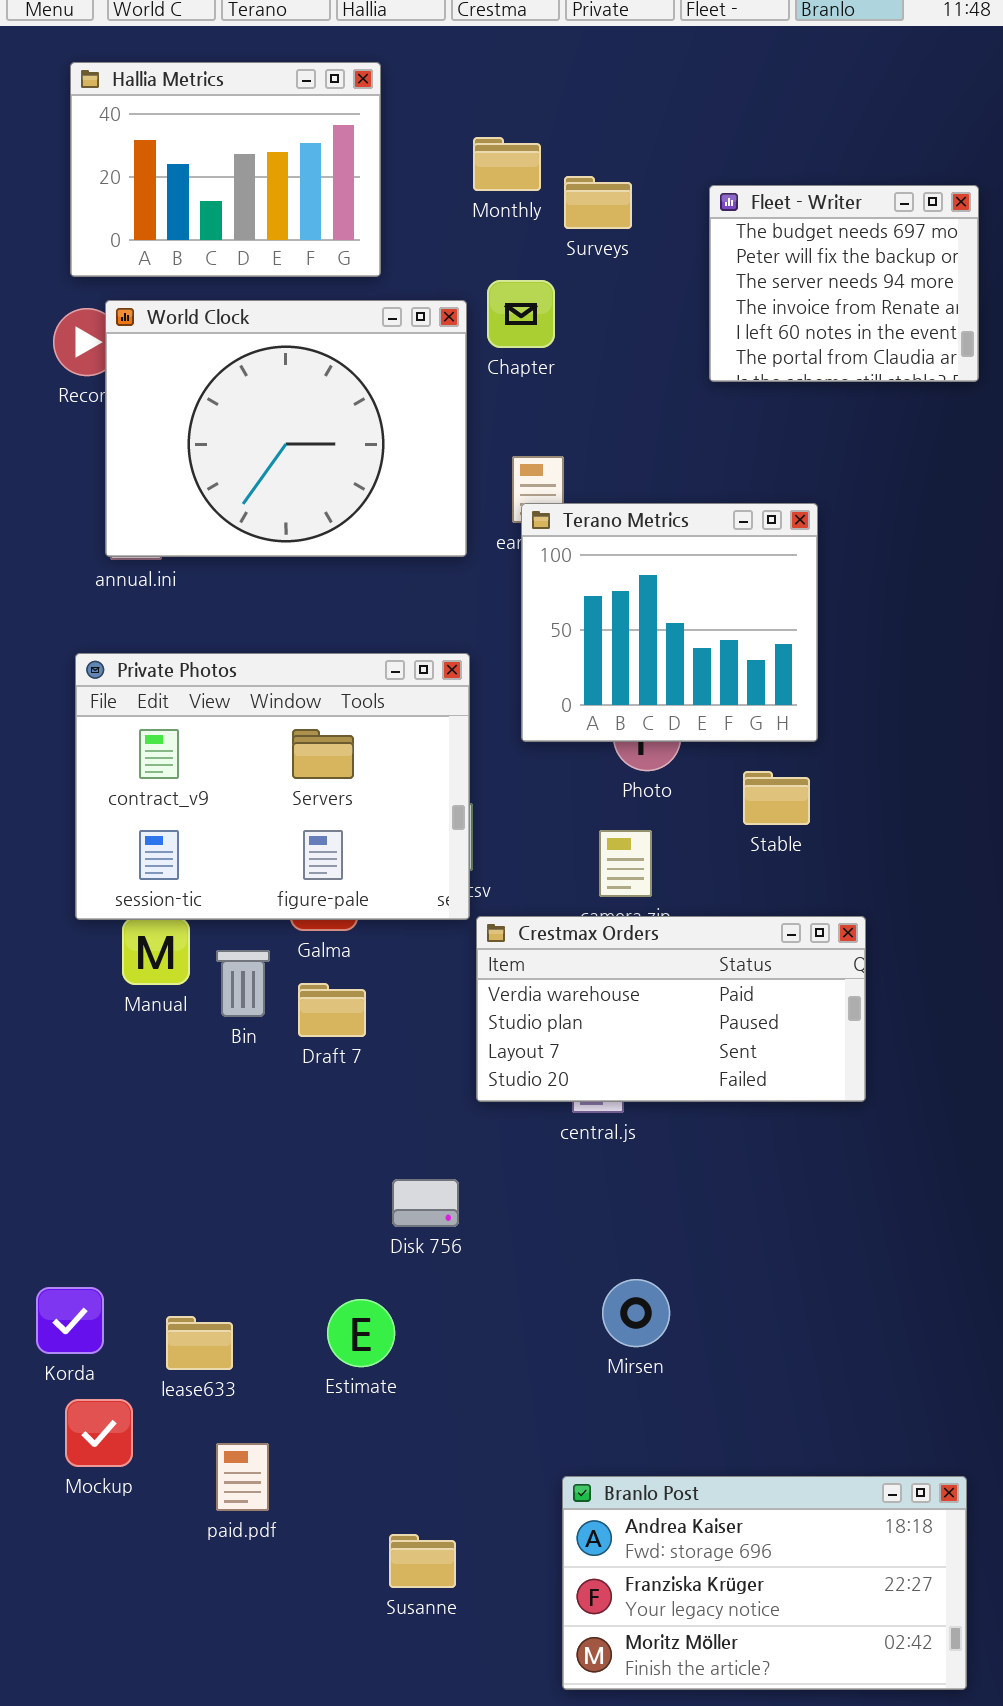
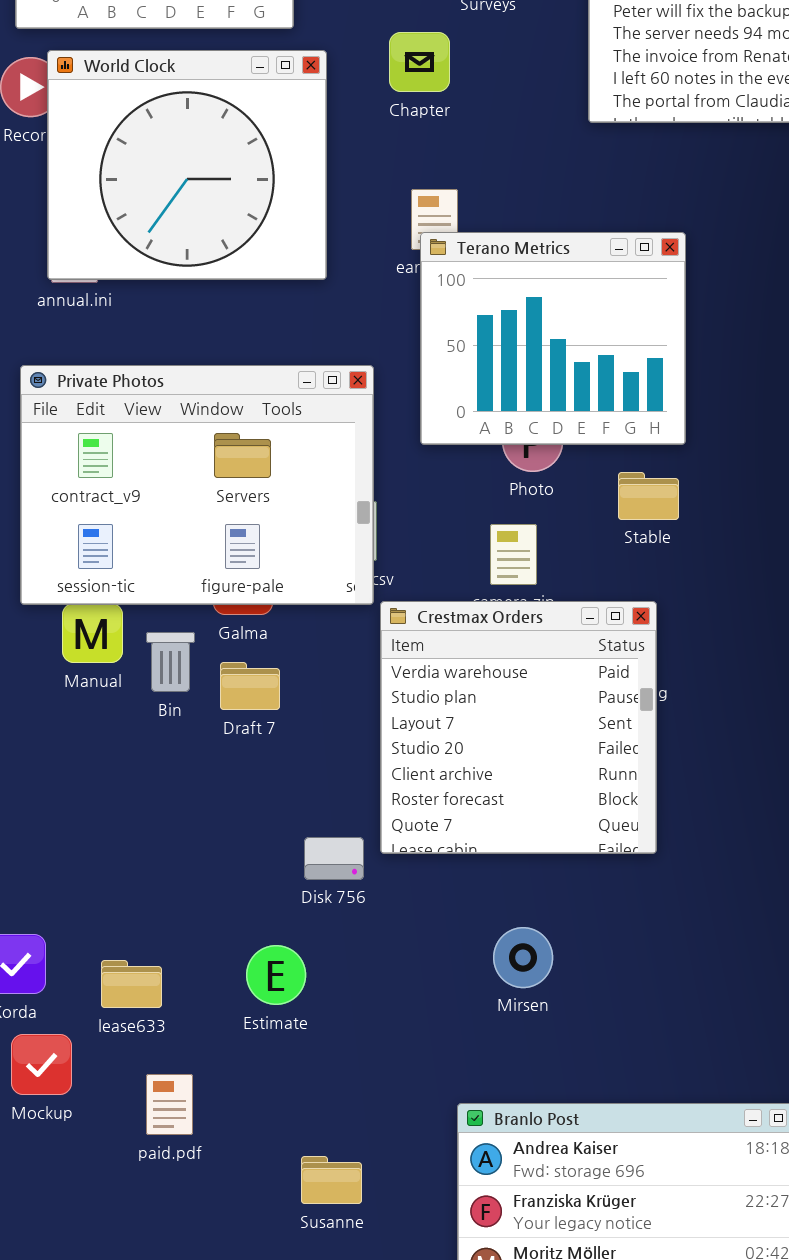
World Clock: [105,300,467,557] -> [47,50,327,280], resized
Crestmax Orders: [476,916,866,1102] -> [380,601,657,854], resized

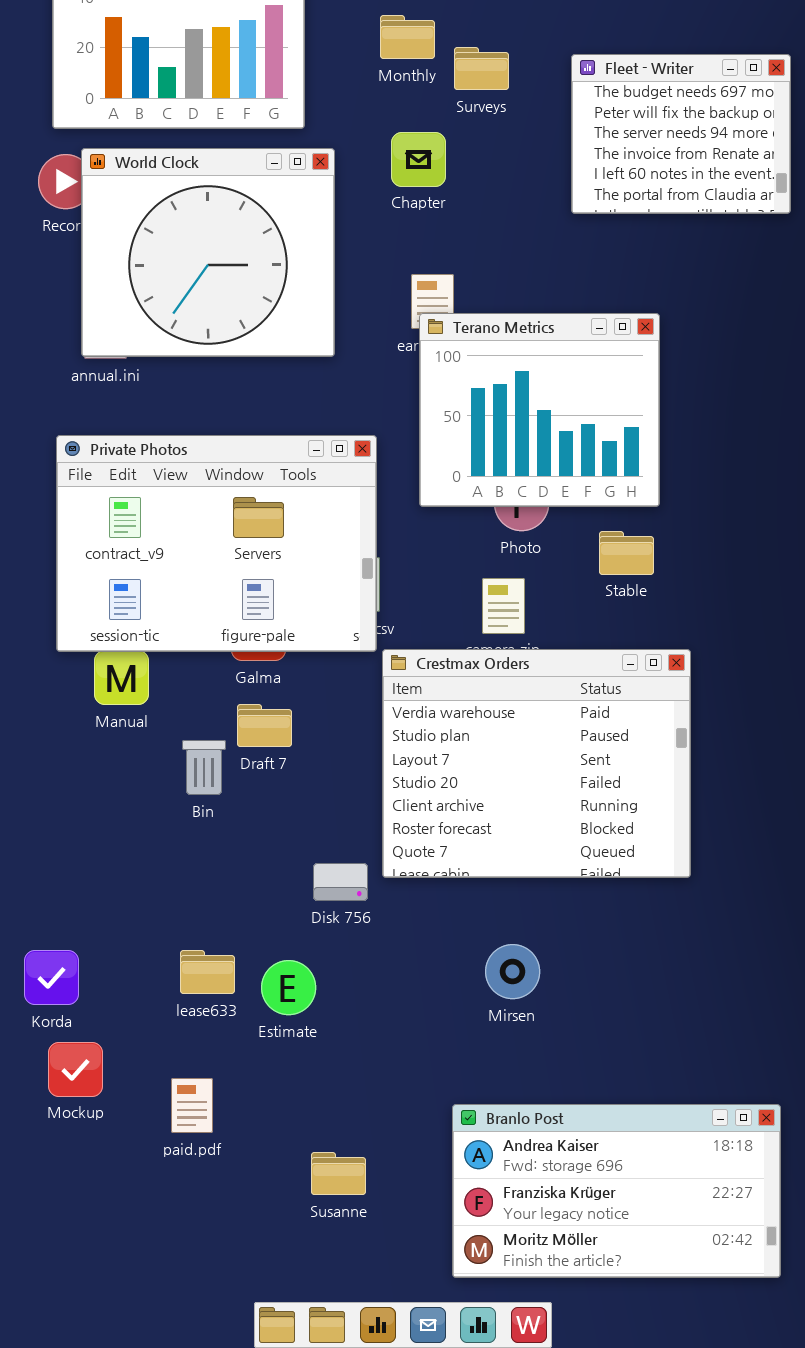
Crestmax Orders: [380,601,657,854] -> [382,649,691,878], resized
Bin: [146,632,195,692] -> [182,740,226,795], moved
lease633: [101,960,162,1008] -> [180,950,235,994], moved

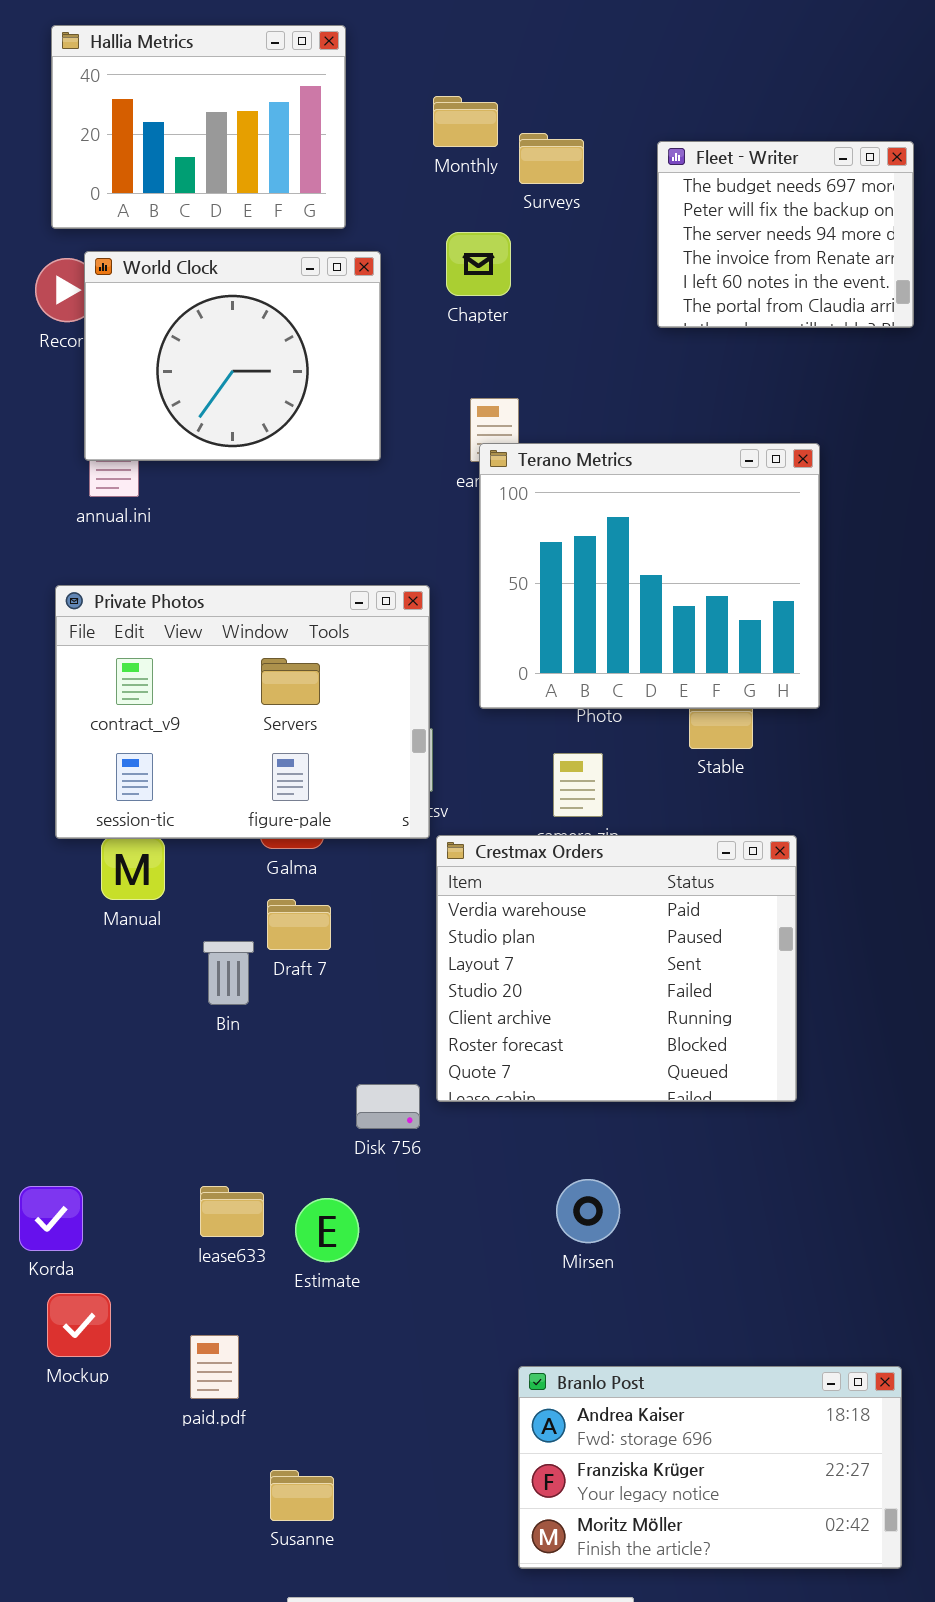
World Clock: [81,148,335,357] -> [84,251,381,461], resized
Terano Metrics: [419,313,660,507] -> [479,443,820,709], resized
Susanne: [311,1152,366,1195] -> [270,1470,334,1521], moved

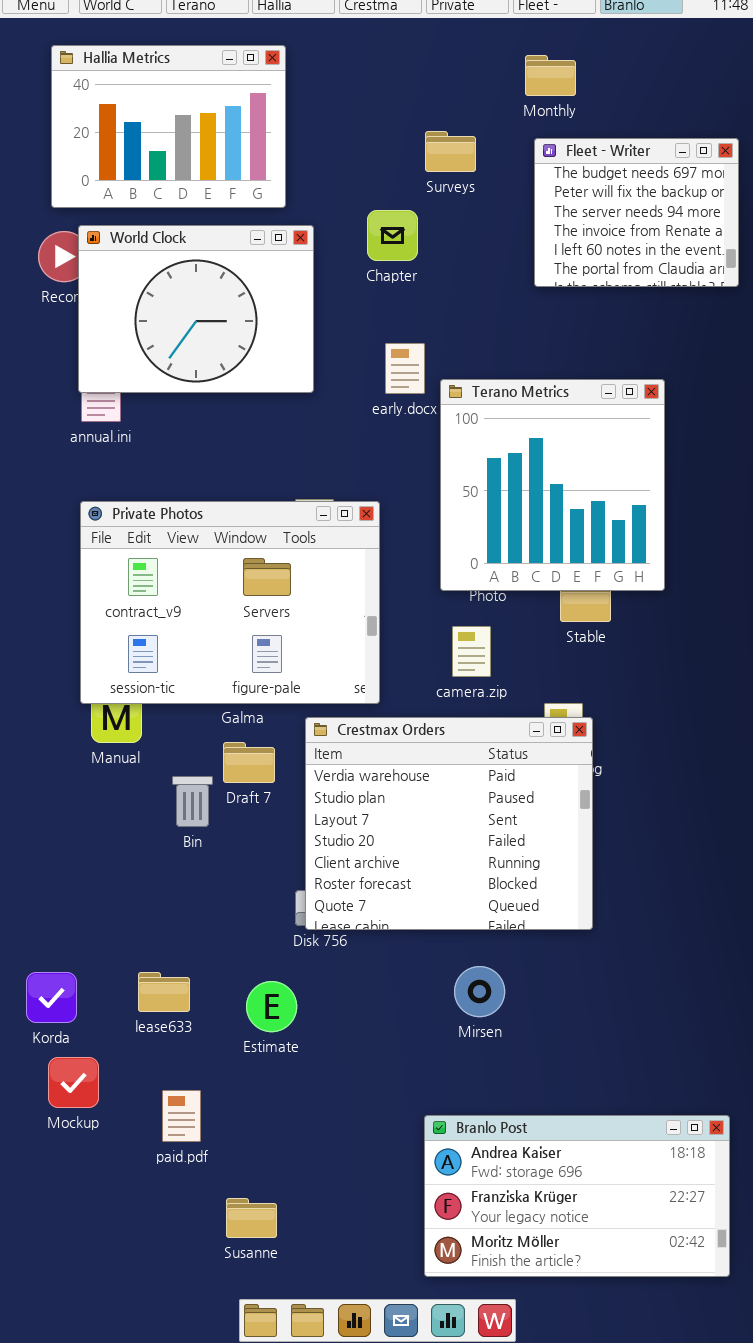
Monthly: [433,96,498,147] -> [525,55,576,96], moved
Terano Metrics: [479,443,820,709] -> [440,379,665,591], resized
Private Photos: [55,585,430,839] -> [80,501,380,704], moved
Crestmax Orders: [436,835,797,1102] -> [305,717,593,930], moved
lease633: [200,1186,264,1237] -> [138,972,190,1012], moved

